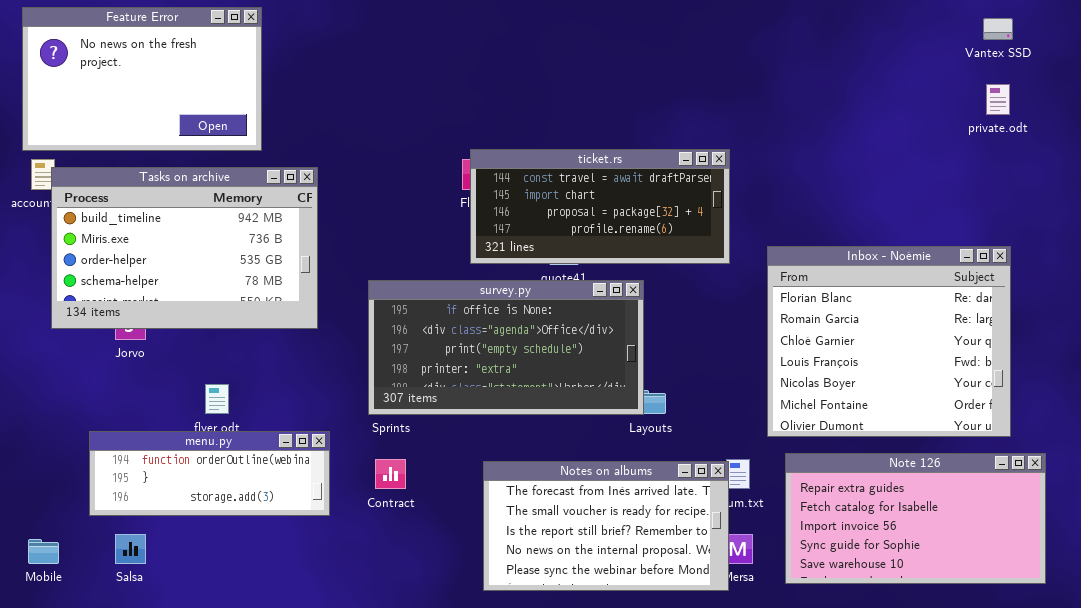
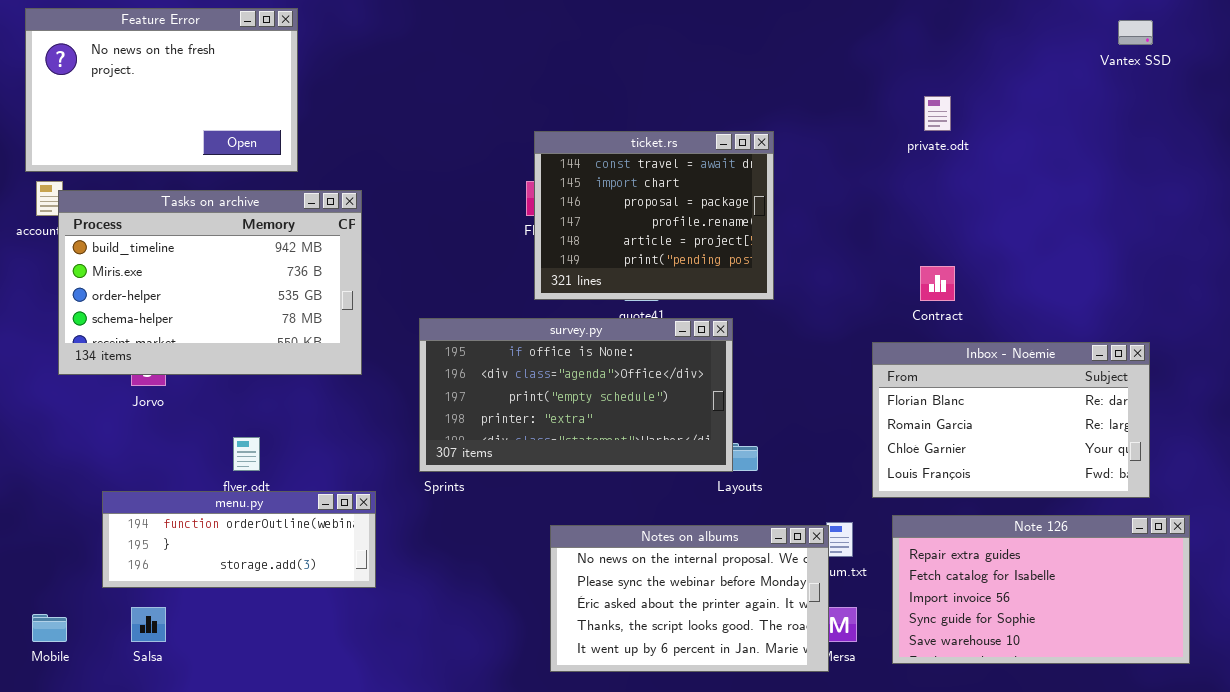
private.odt: [986,84,1010,115] -> [924,96,951,131], moved
ticket.rs: [470,149,730,264] -> [534,131,774,300], resized
Inbox - Noémie: [767,246,1011,437] -> [872,342,1150,498], resized
Contract: [375,459,406,489] -> [920,266,955,301], moved
Notes on albums: [483,461,729,591] -> [550,525,829,672], scrolled down 3 rows

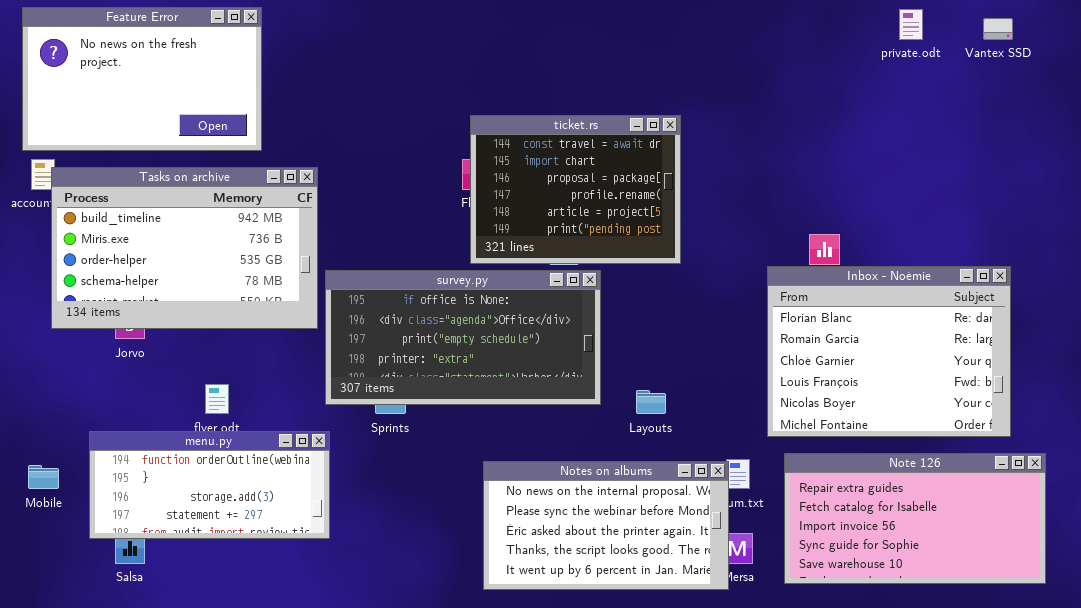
private.odt: [924,96,951,131] -> [899,9,923,40], moved
survey.py: [419,318,733,472] -> [325,270,601,405], moved
Inbox - Noémie: [872,342,1150,498] -> [767,266,1011,437], resized
menu.py: [102,491,376,588] -> [89,431,330,539], resized
Mobile: [32,614,67,642] -> [28,465,59,489], moved

